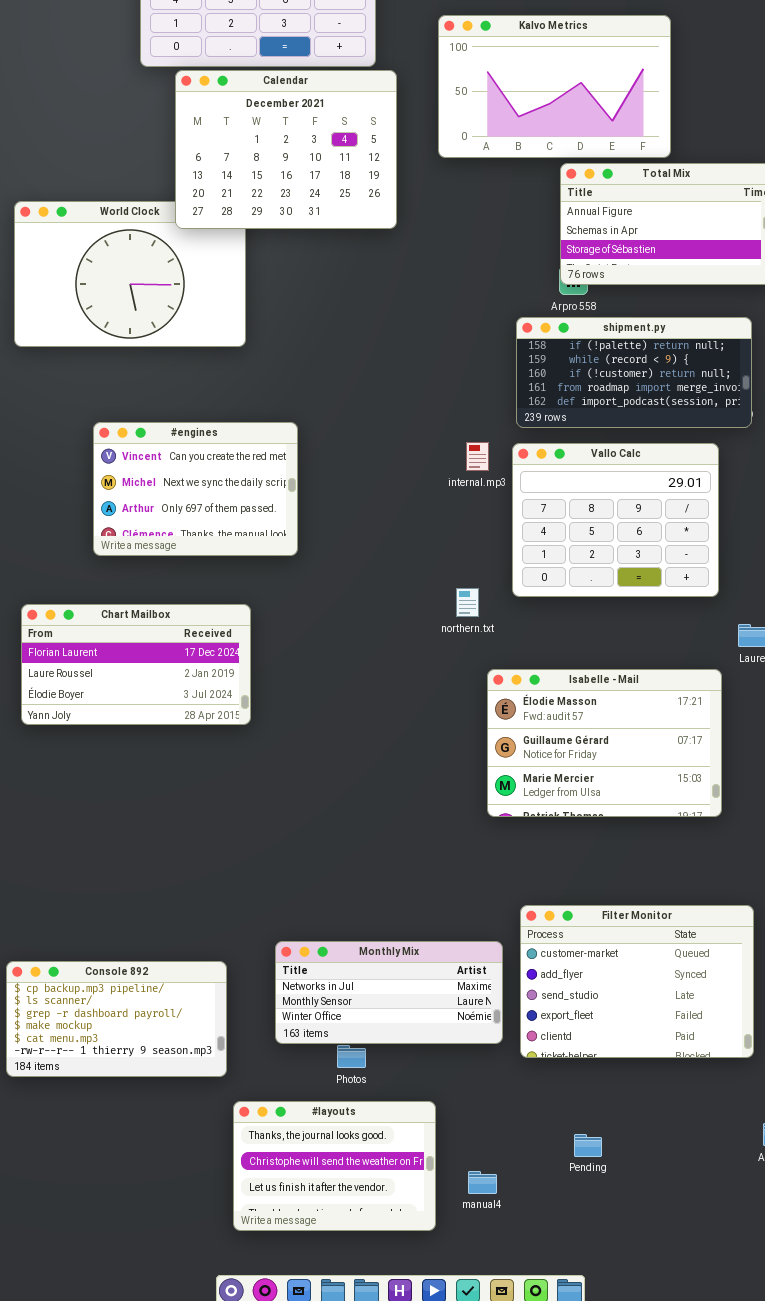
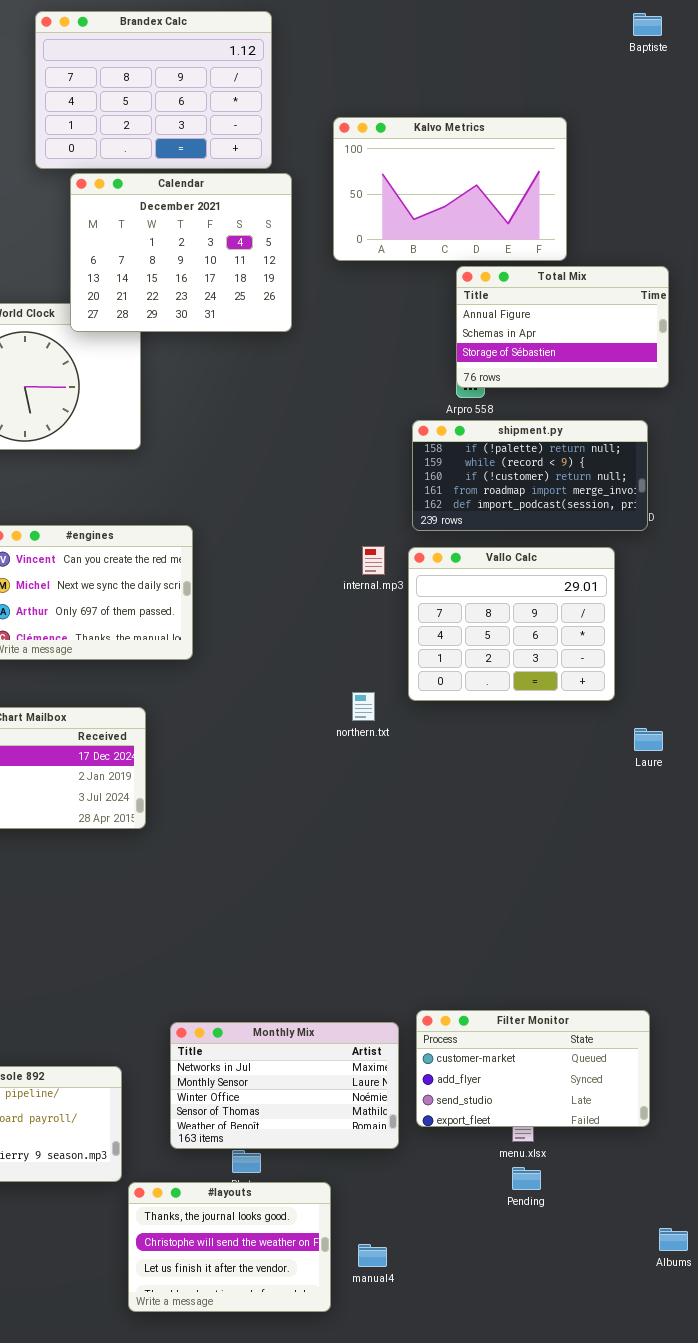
Isabelle - Mail: [487,669,722,817] -> none, closed
Filter Monitor: [520,905,754,1058] -> [416,1010,650,1127], resized
Monthly Mix: [275,941,503,1044] -> [170,1022,399,1149], resized
#layouts: [233,1101,436,1231] -> [128,1182,331,1312], moved
Pending: [574,1134,602,1157] -> [512,1167,541,1190], moved
manual4: [468,1171,497,1194] -> [358,1244,387,1267], moved

